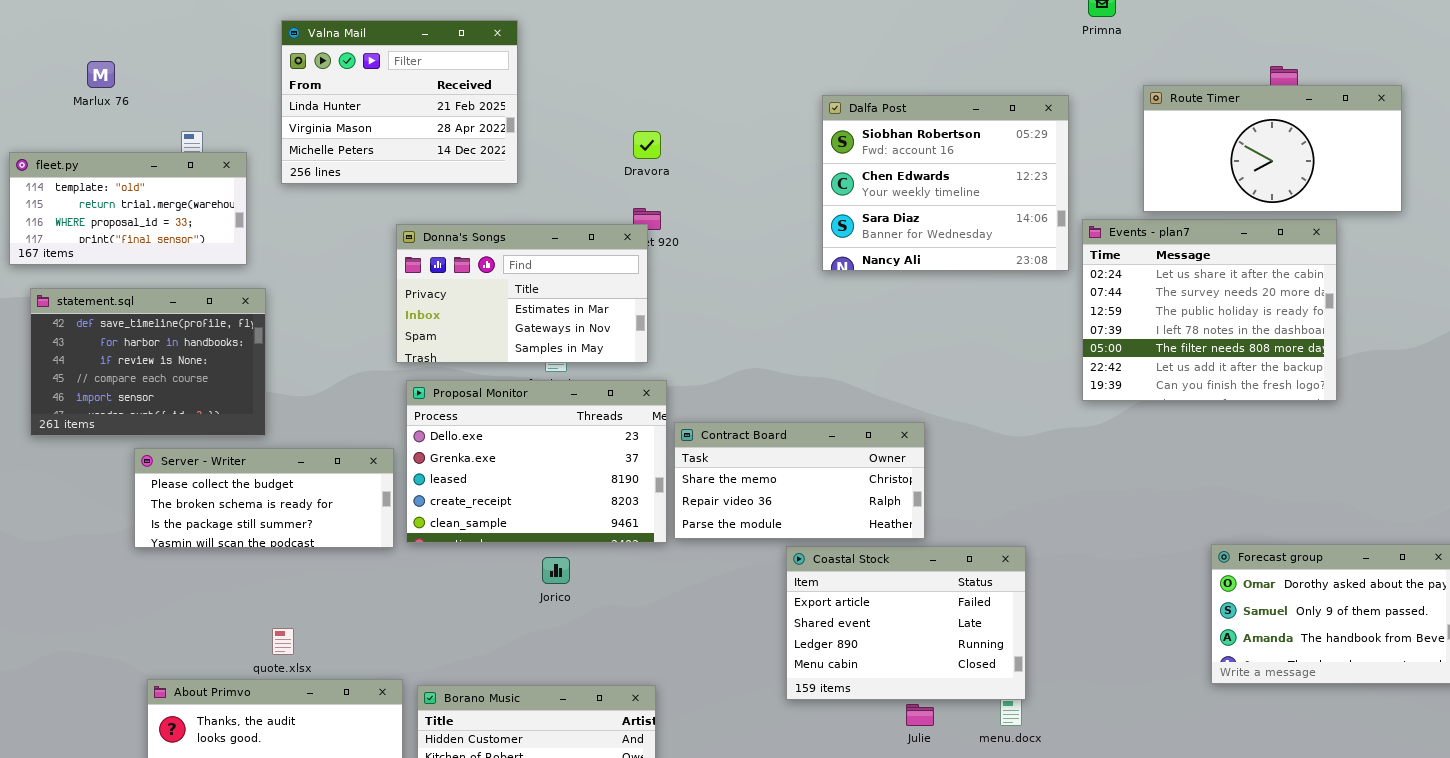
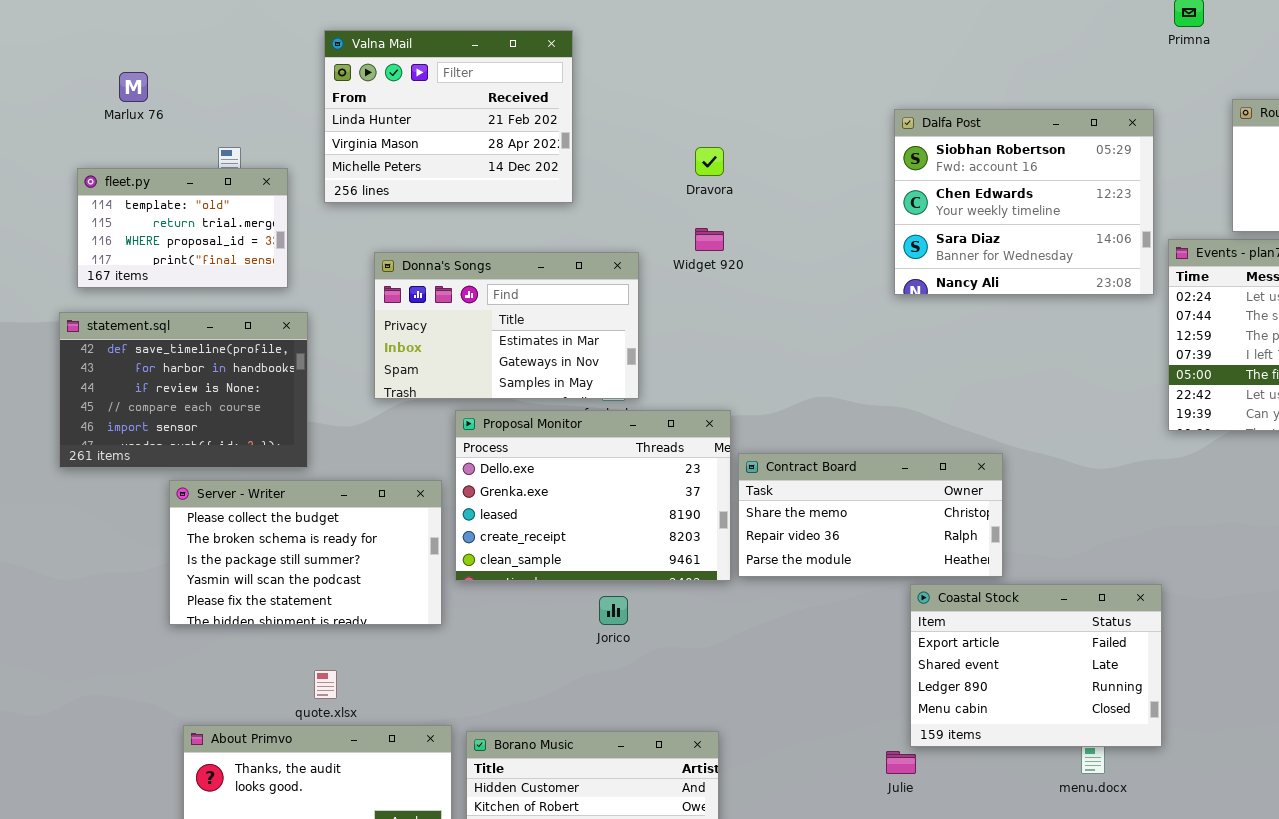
fleet.py: [9,152,247,265] -> [77,168,288,288], resized
Donna's Songs: [396,224,648,363] -> [374,252,639,399], moved
Server - Writer: [134,448,394,548] -> [169,480,442,625], resized
Coastal Stock: [786,546,1026,700] -> [910,584,1162,747], moved
Julie: [906,704,934,726] -> [886,751,916,774], moved

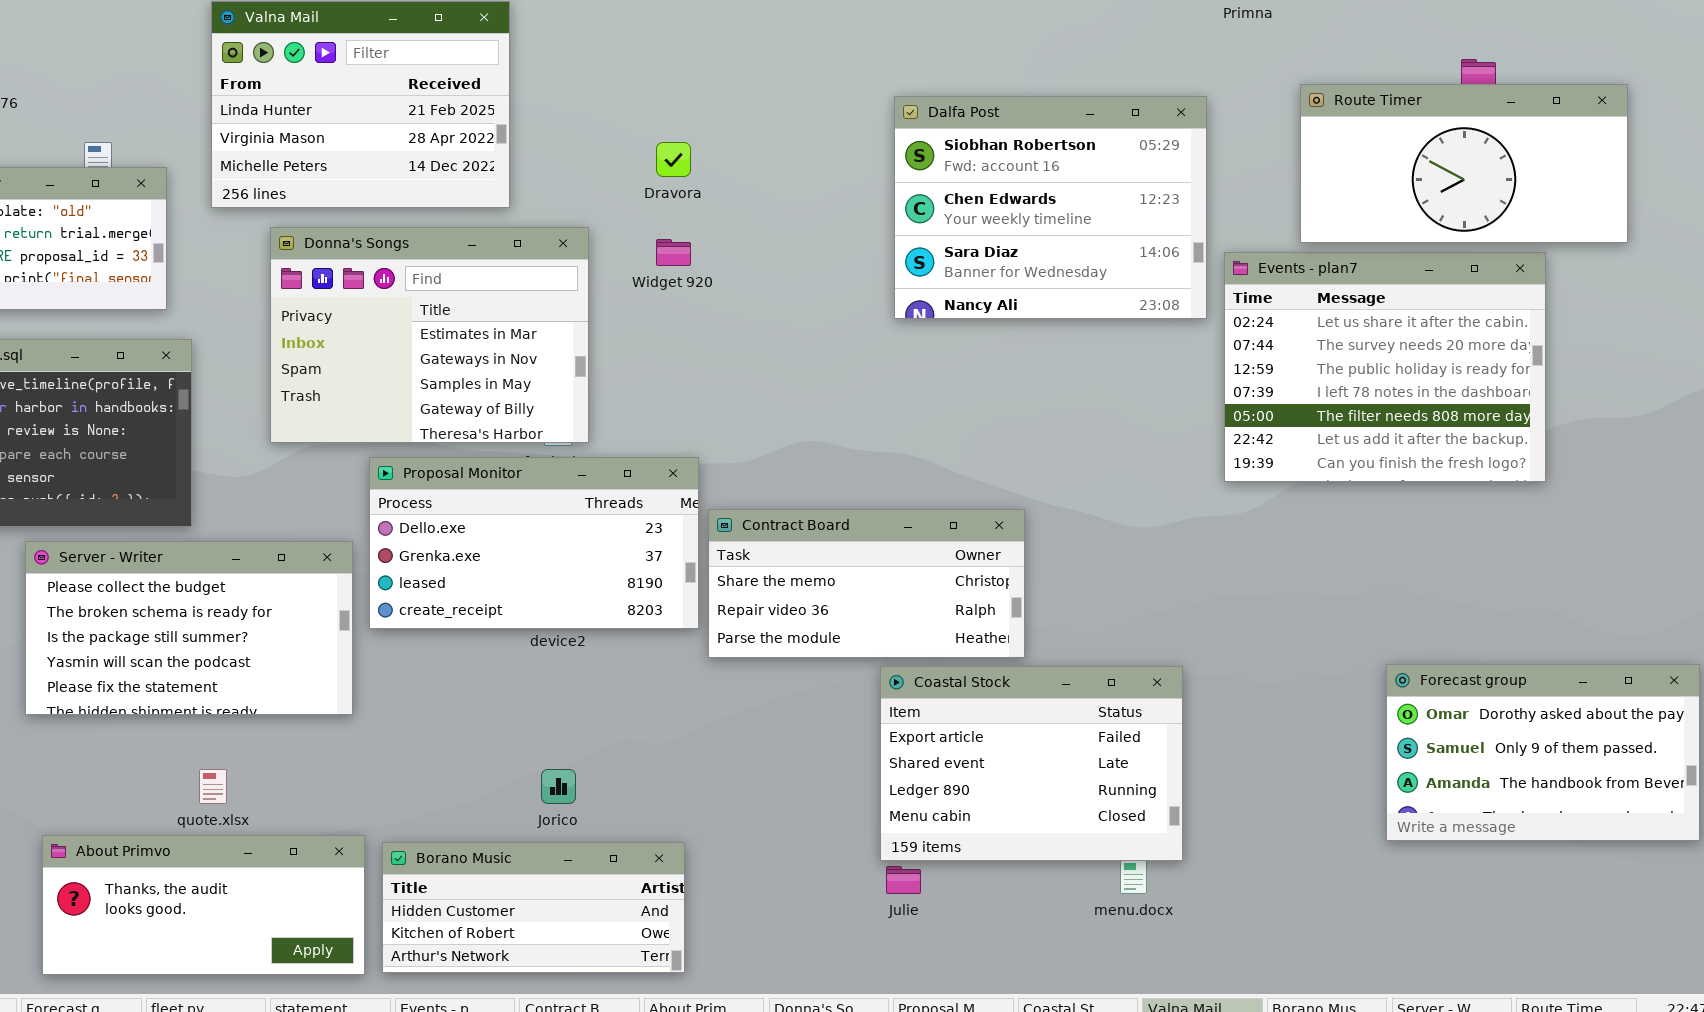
Donna's Songs: [374,252,639,399] -> [270,227,589,443], resized
Proposal Monitor: [455,410,731,581] -> [369,457,699,629], resized
Coastal Stock: [910,584,1162,747] -> [880,666,1183,861], moved
Jorico: [599,596,628,625] -> [541,769,576,804], moved

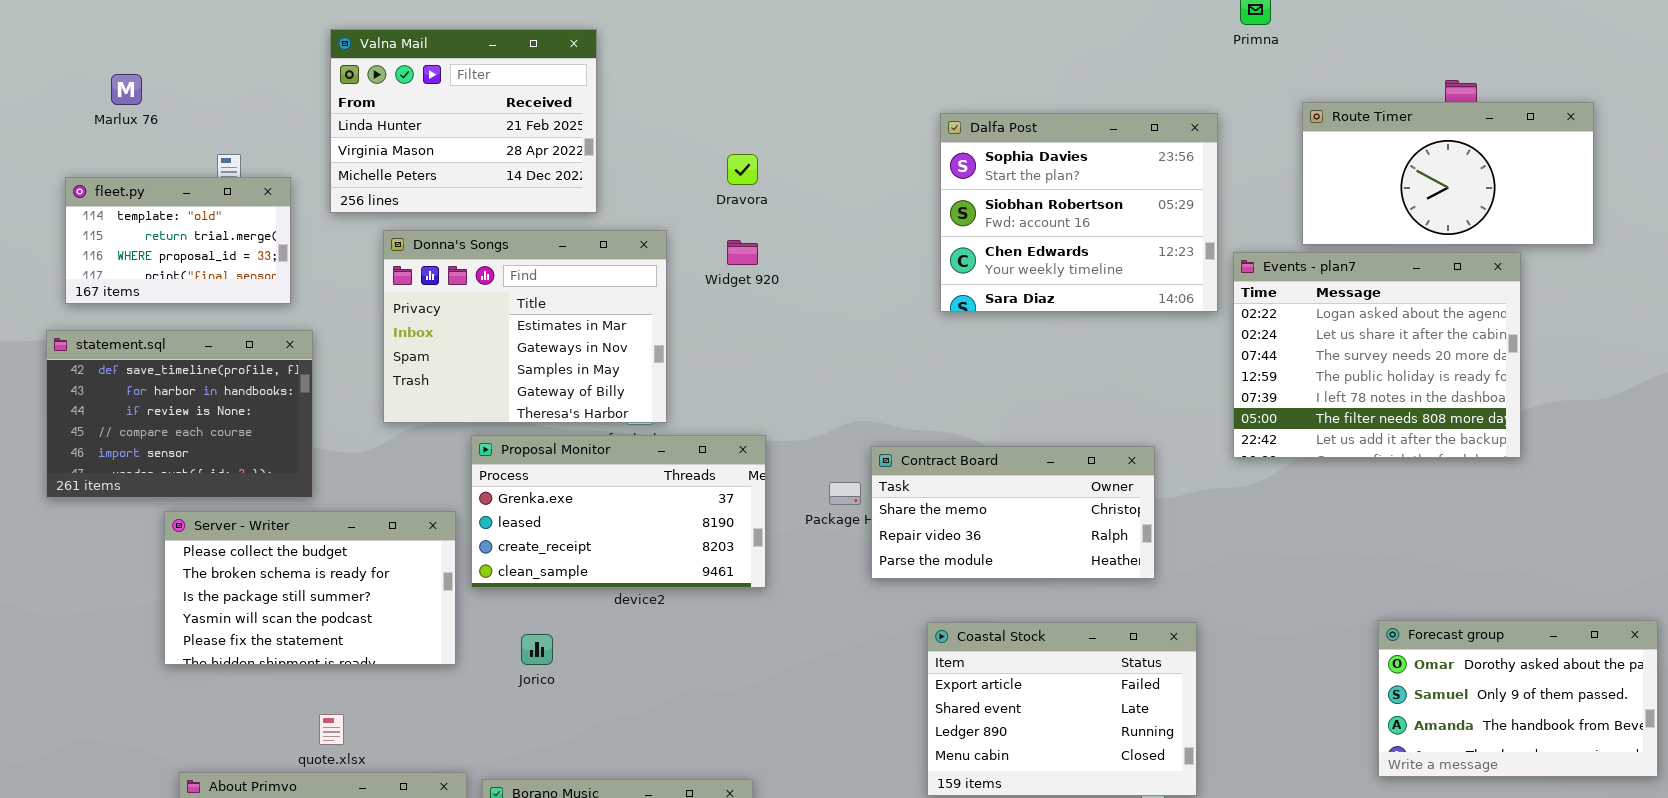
Dalfa Post: [894,96,1207,319] -> [940,113,1218,312], scrolled up 1 row
Events - plan7: [1224,252,1546,482] -> [1233,252,1521,458], scrolled up 1 row
Proposal Monitor: [369,457,699,629] -> [471,435,766,588], scrolled down 1 row
Contract Board: [708,509,1025,658] -> [871,446,1155,579], moved
Jorico: [541,769,576,804] -> [521,634,553,665], moved

